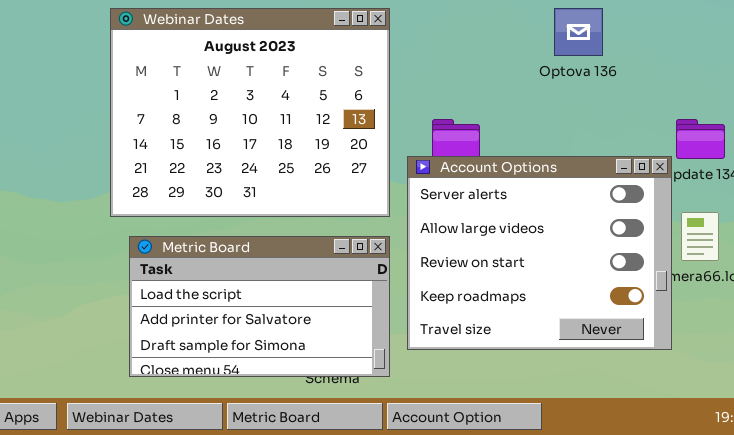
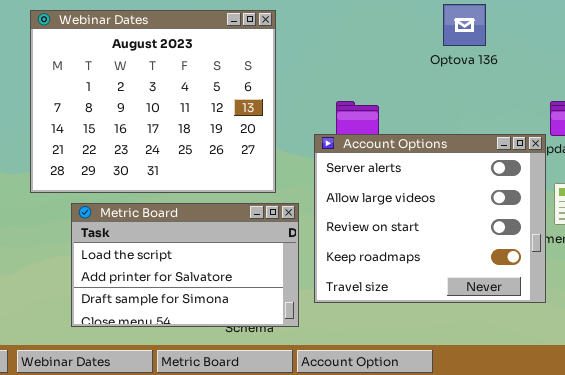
Webinar Dates: [110,8,390,217] -> [30,10,276,193], moved

